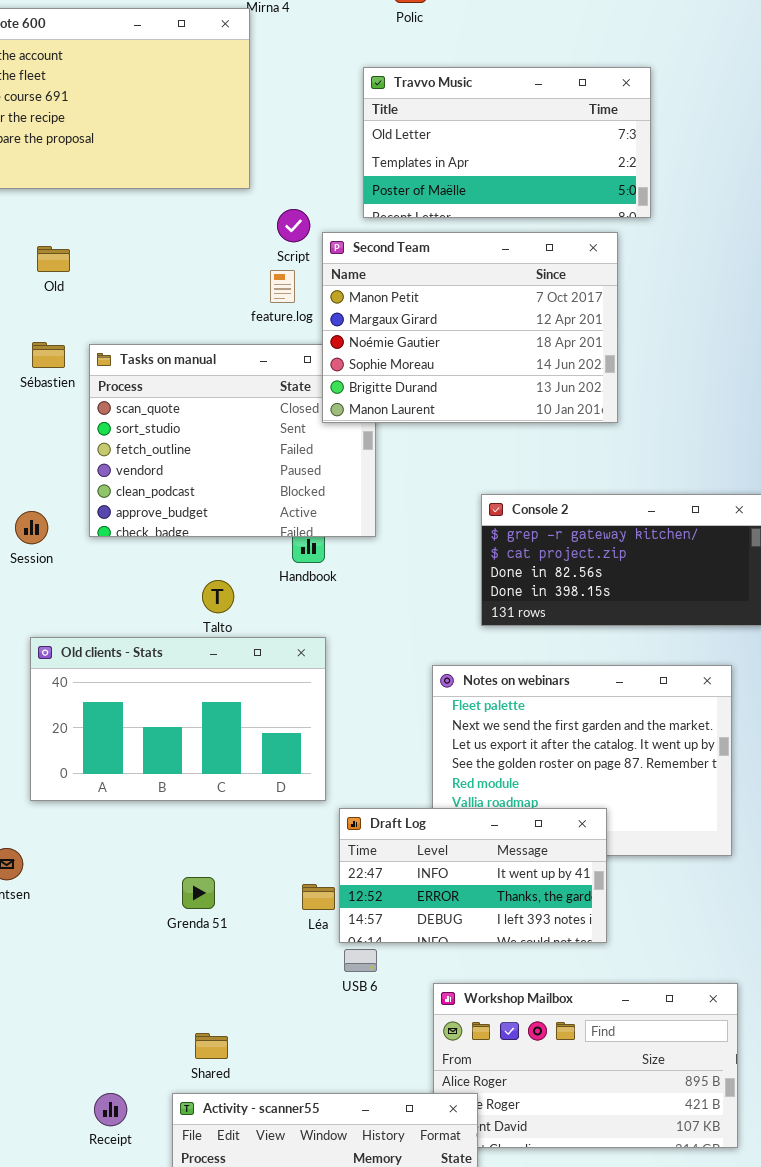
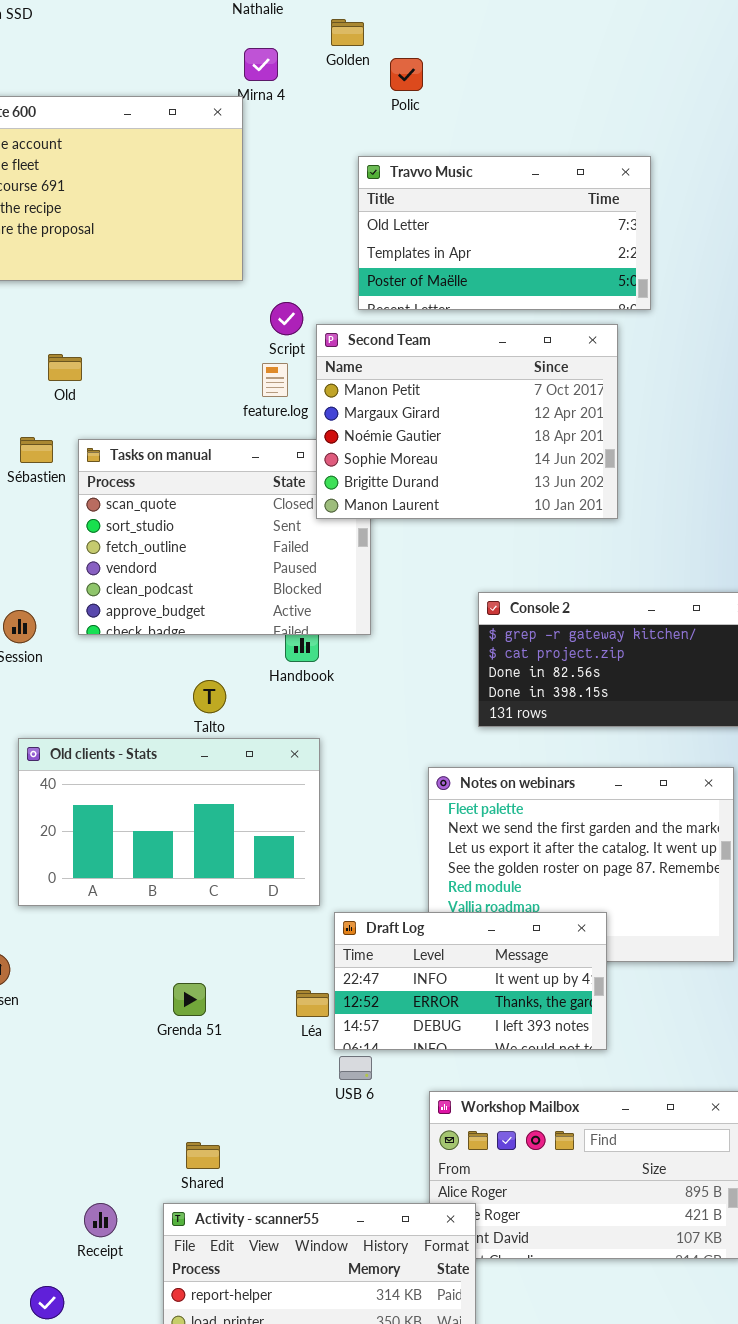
Old: [37,246,70,272] -> [48,354,82,381], moved

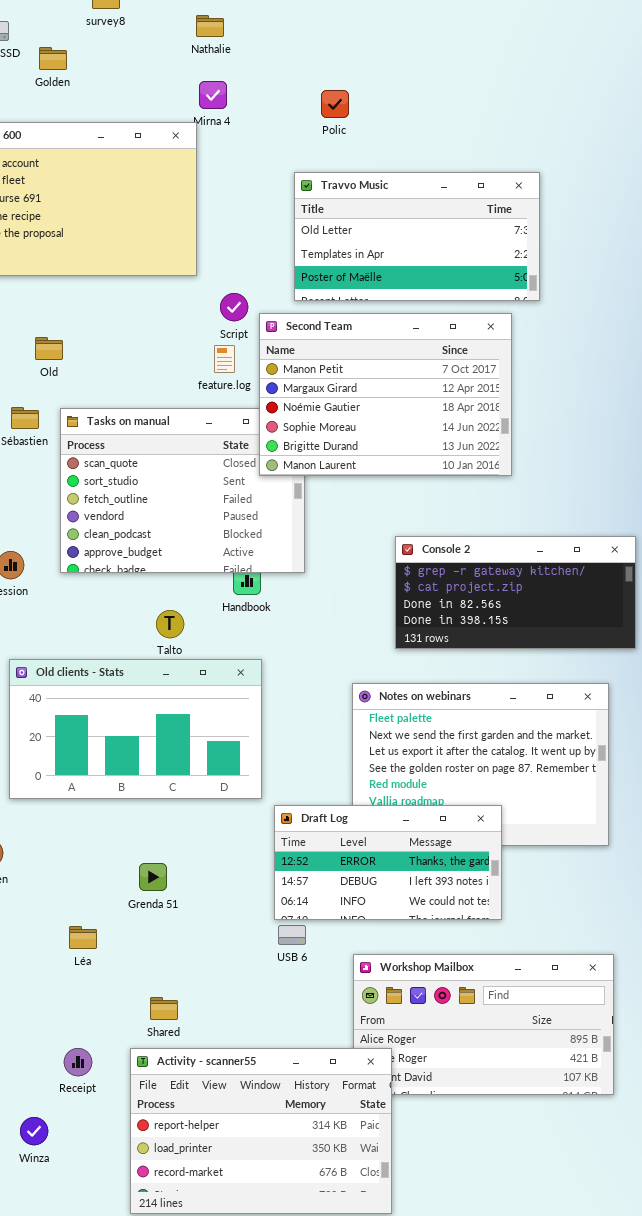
Golden: [331,19,364,46] -> [39,47,67,70], moved
Draft Log: [334,912,607,1050] -> [274,805,502,920], scrolled down 1 row
Léa: [296,990,329,1017] -> [69,926,97,949], moved

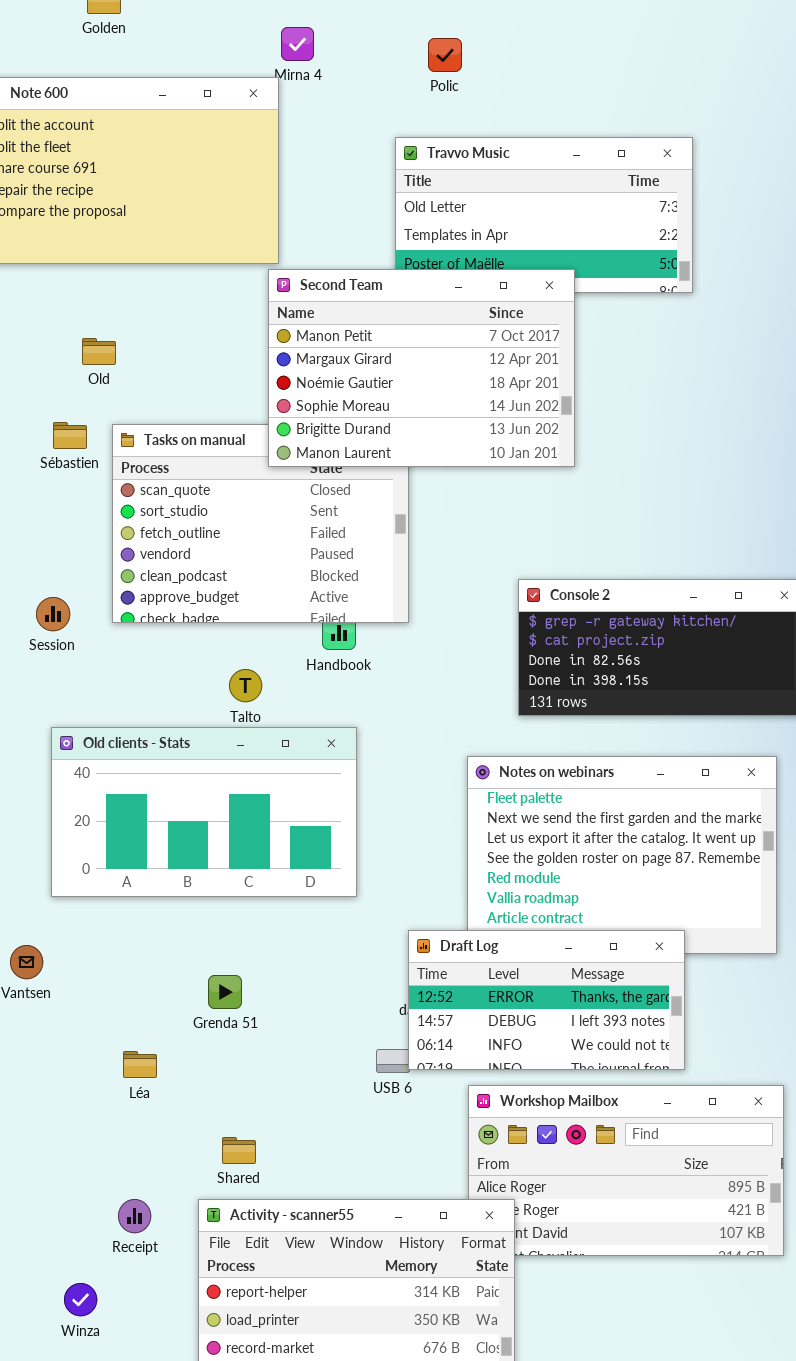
Second Team: [259,313,512,476] -> [268,269,575,467], moved
Draft Log: [274,805,502,920] -> [408,930,685,1070], moved

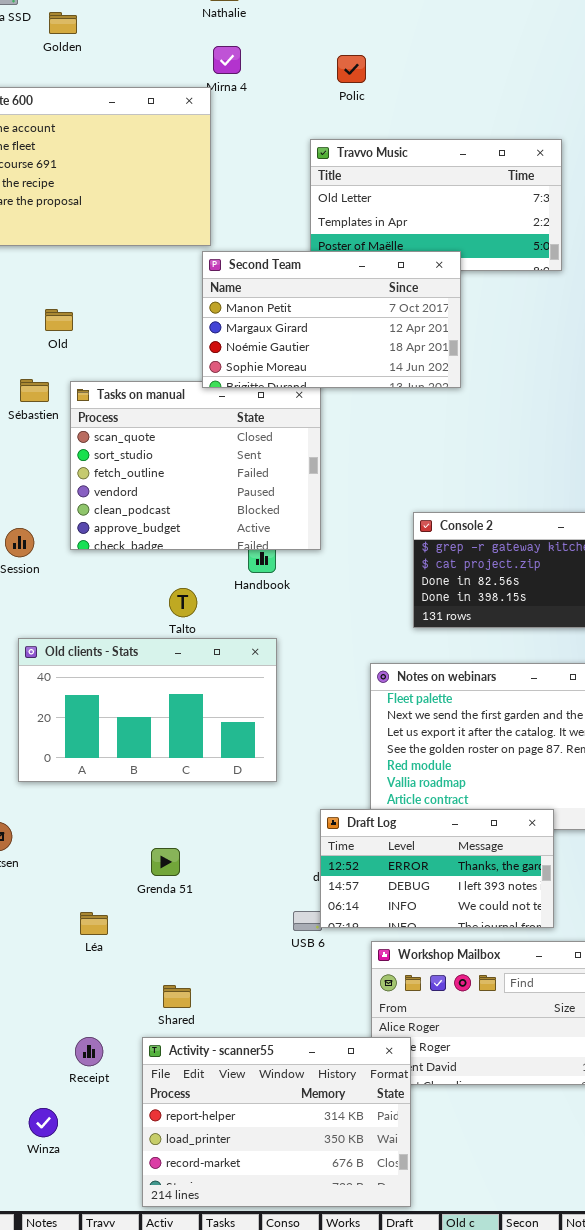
Second Team: [268,269,575,467] -> [202,251,461,388], resized

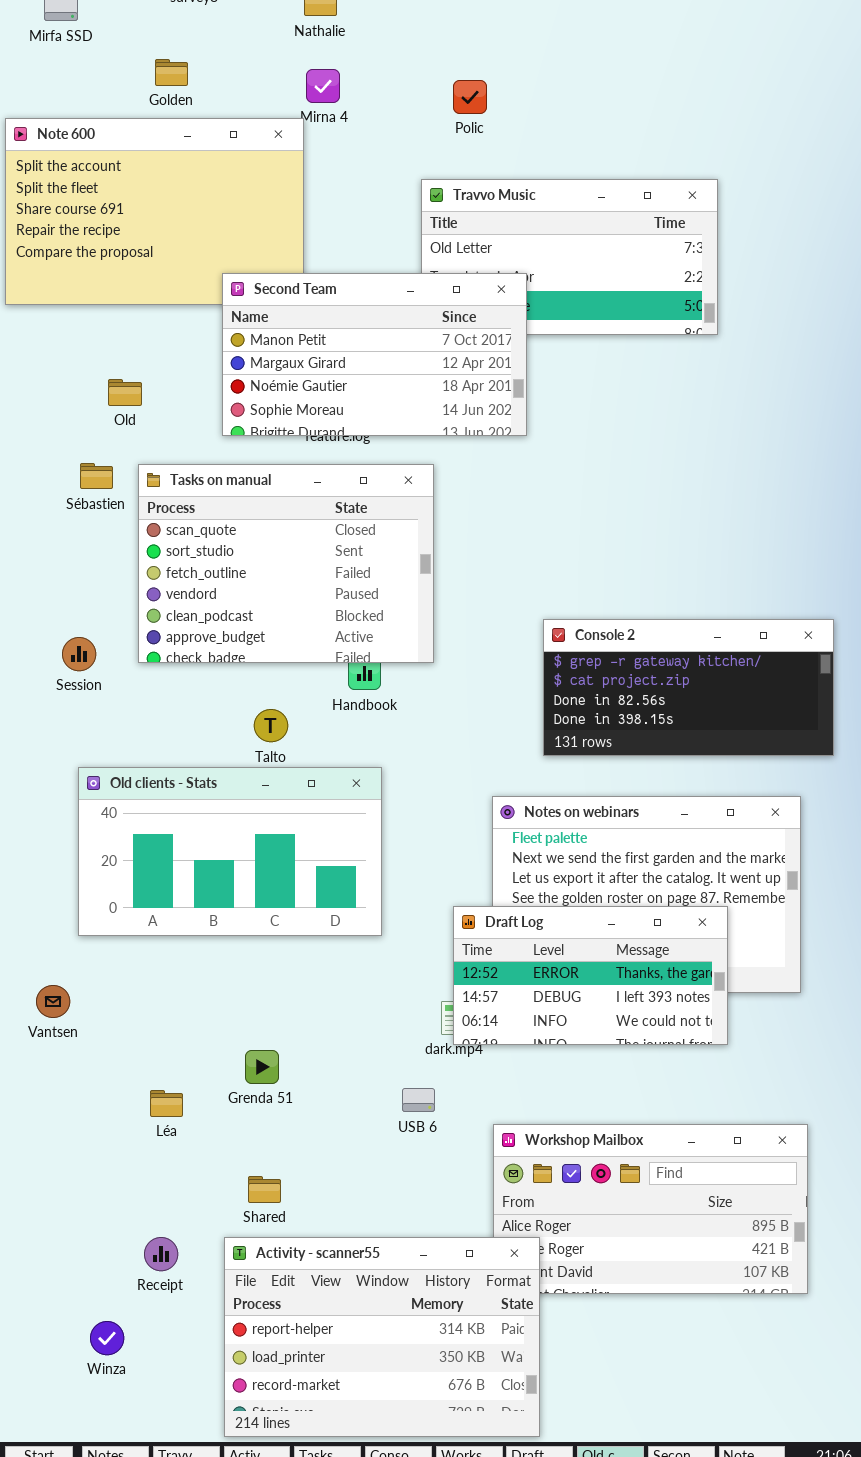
Golden: [49,12,77,34] -> [155,59,188,86], moved
Second Team: [202,251,461,388] -> [222,273,527,436], moved
Draft Log: [320,809,554,928] -> [453,906,728,1045], moved
Grenda 51: [151,848,180,876] -> [245,1050,279,1084], moved

